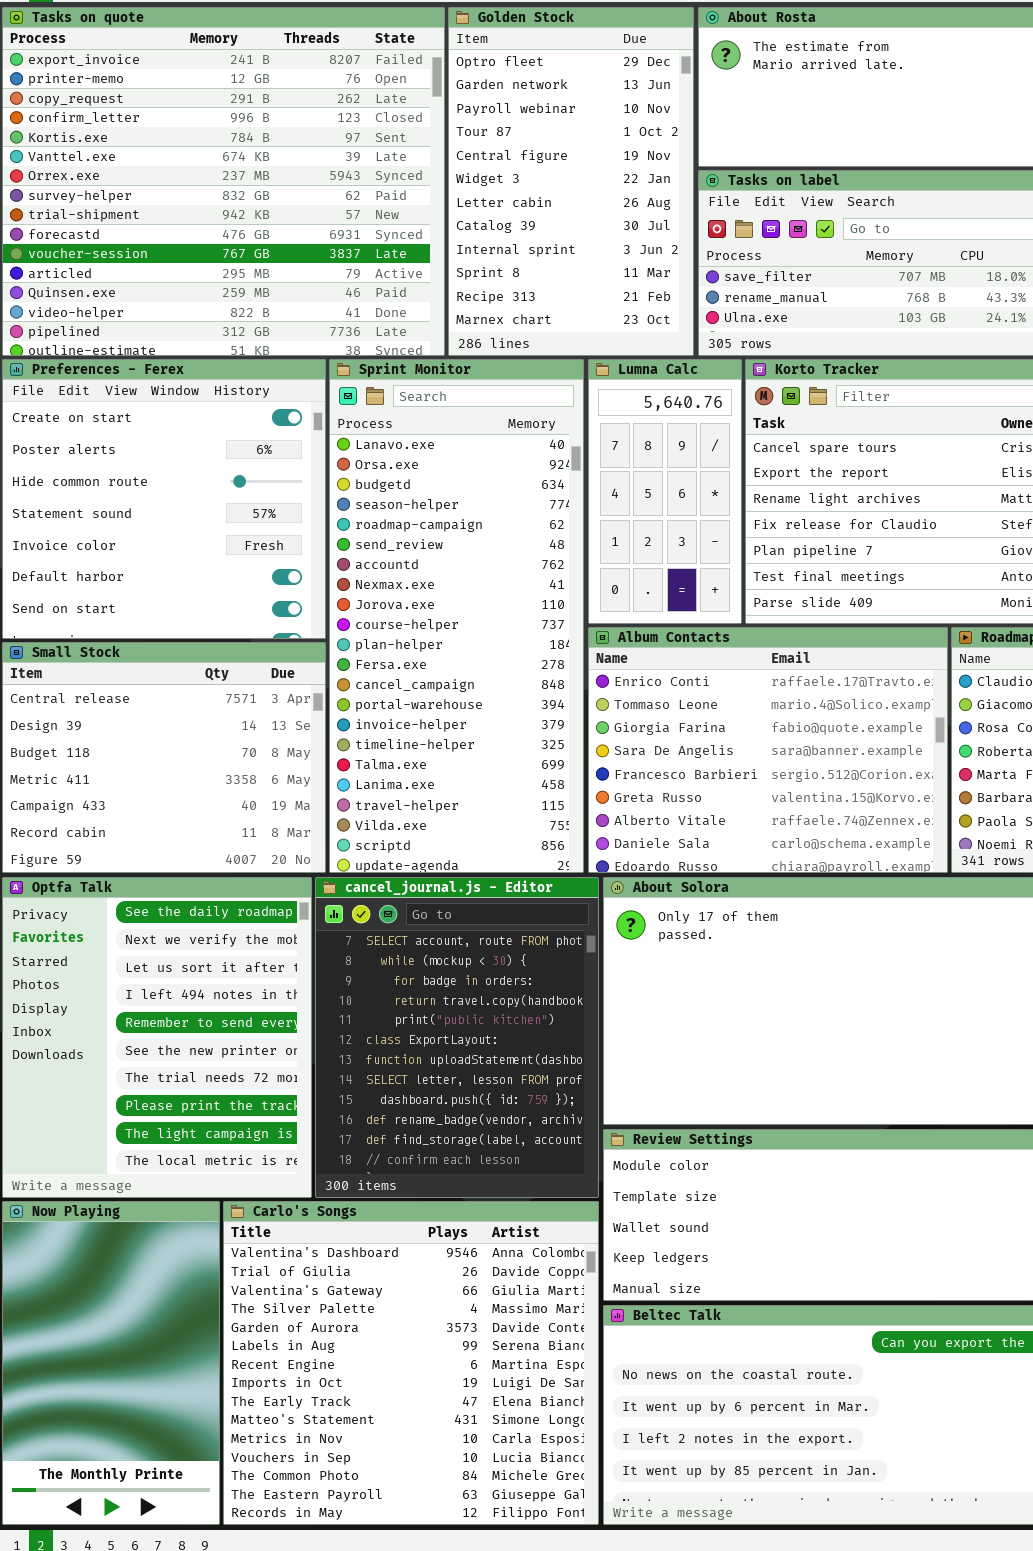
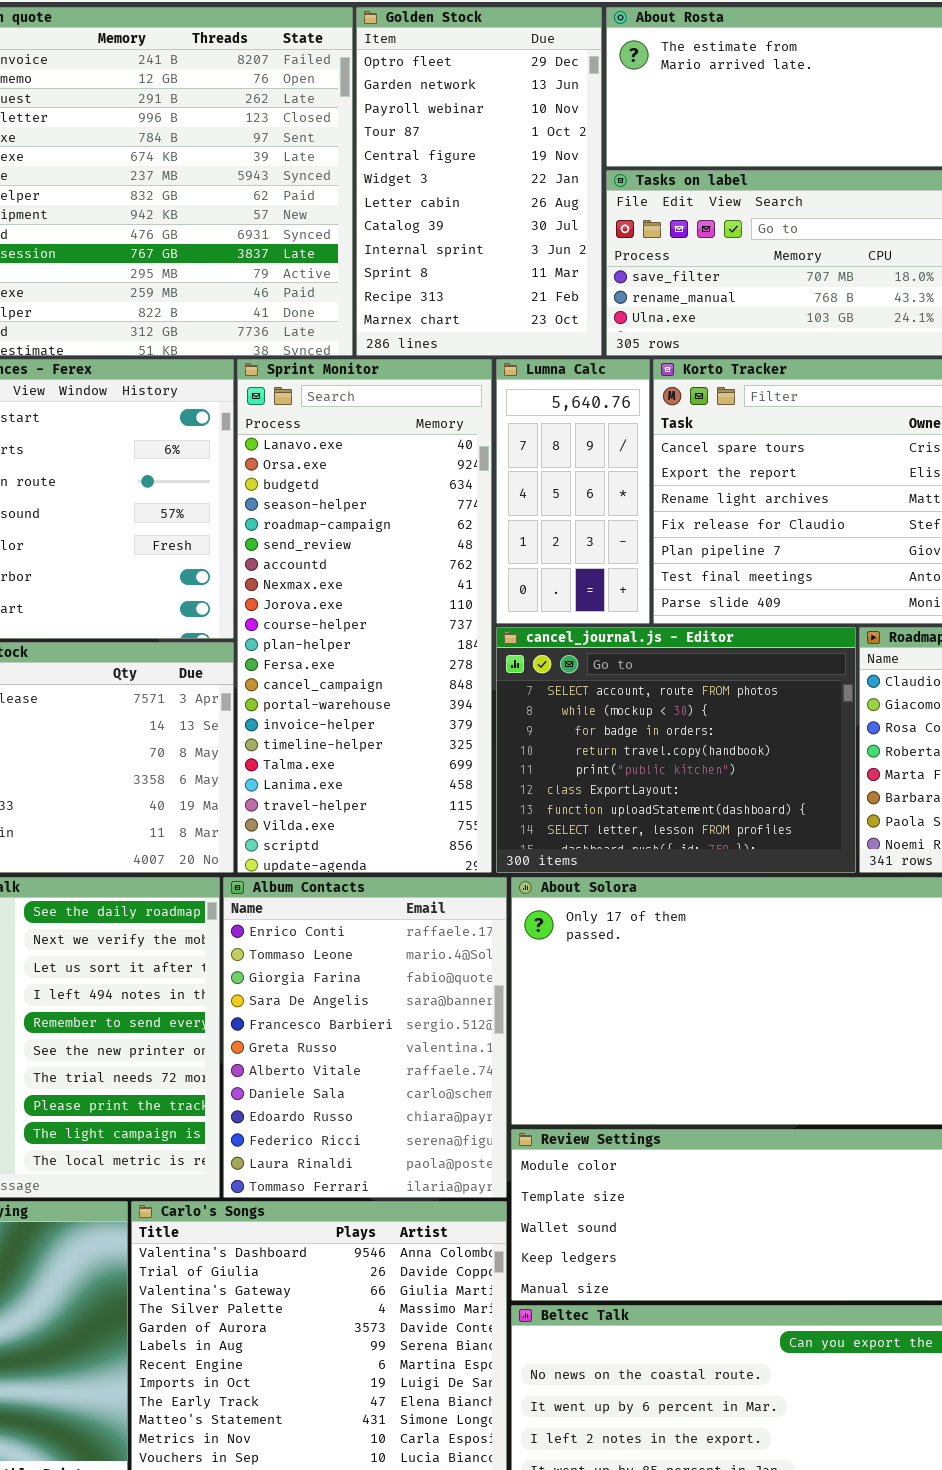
Album Contacts: [588,627,948,873] -> [223,877,507,1198], moved, resized
cancel_journal.js - Editor: [315,877,599,1198] -> [496,627,856,873], moved, resized

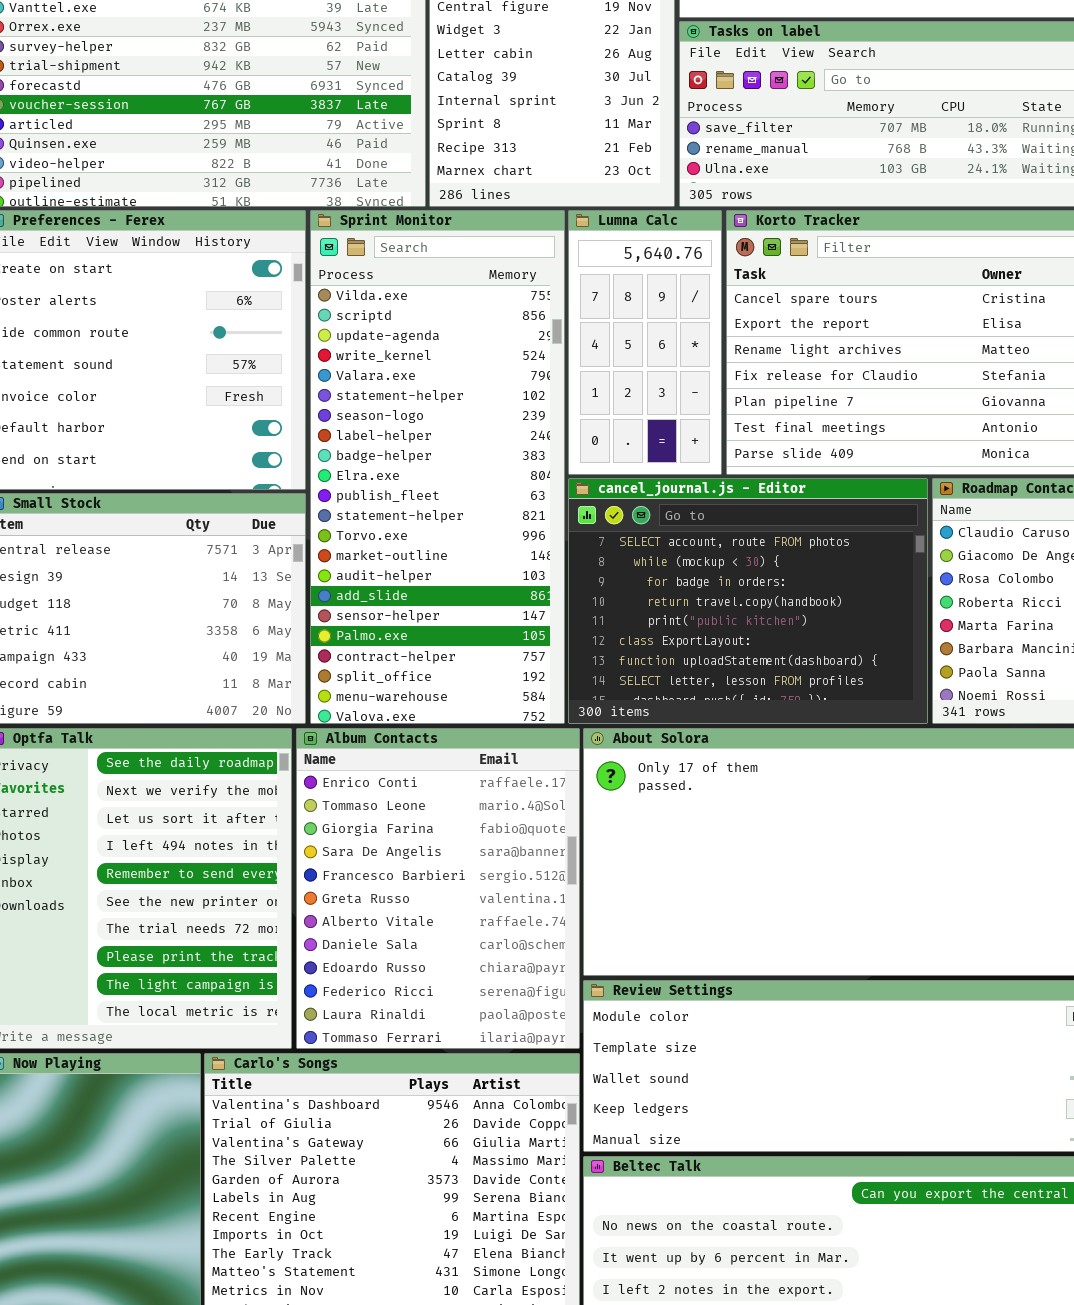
Sprint Monitor: [237,359,492,873] -> [310,210,565,724], scrolled down 19 rows

